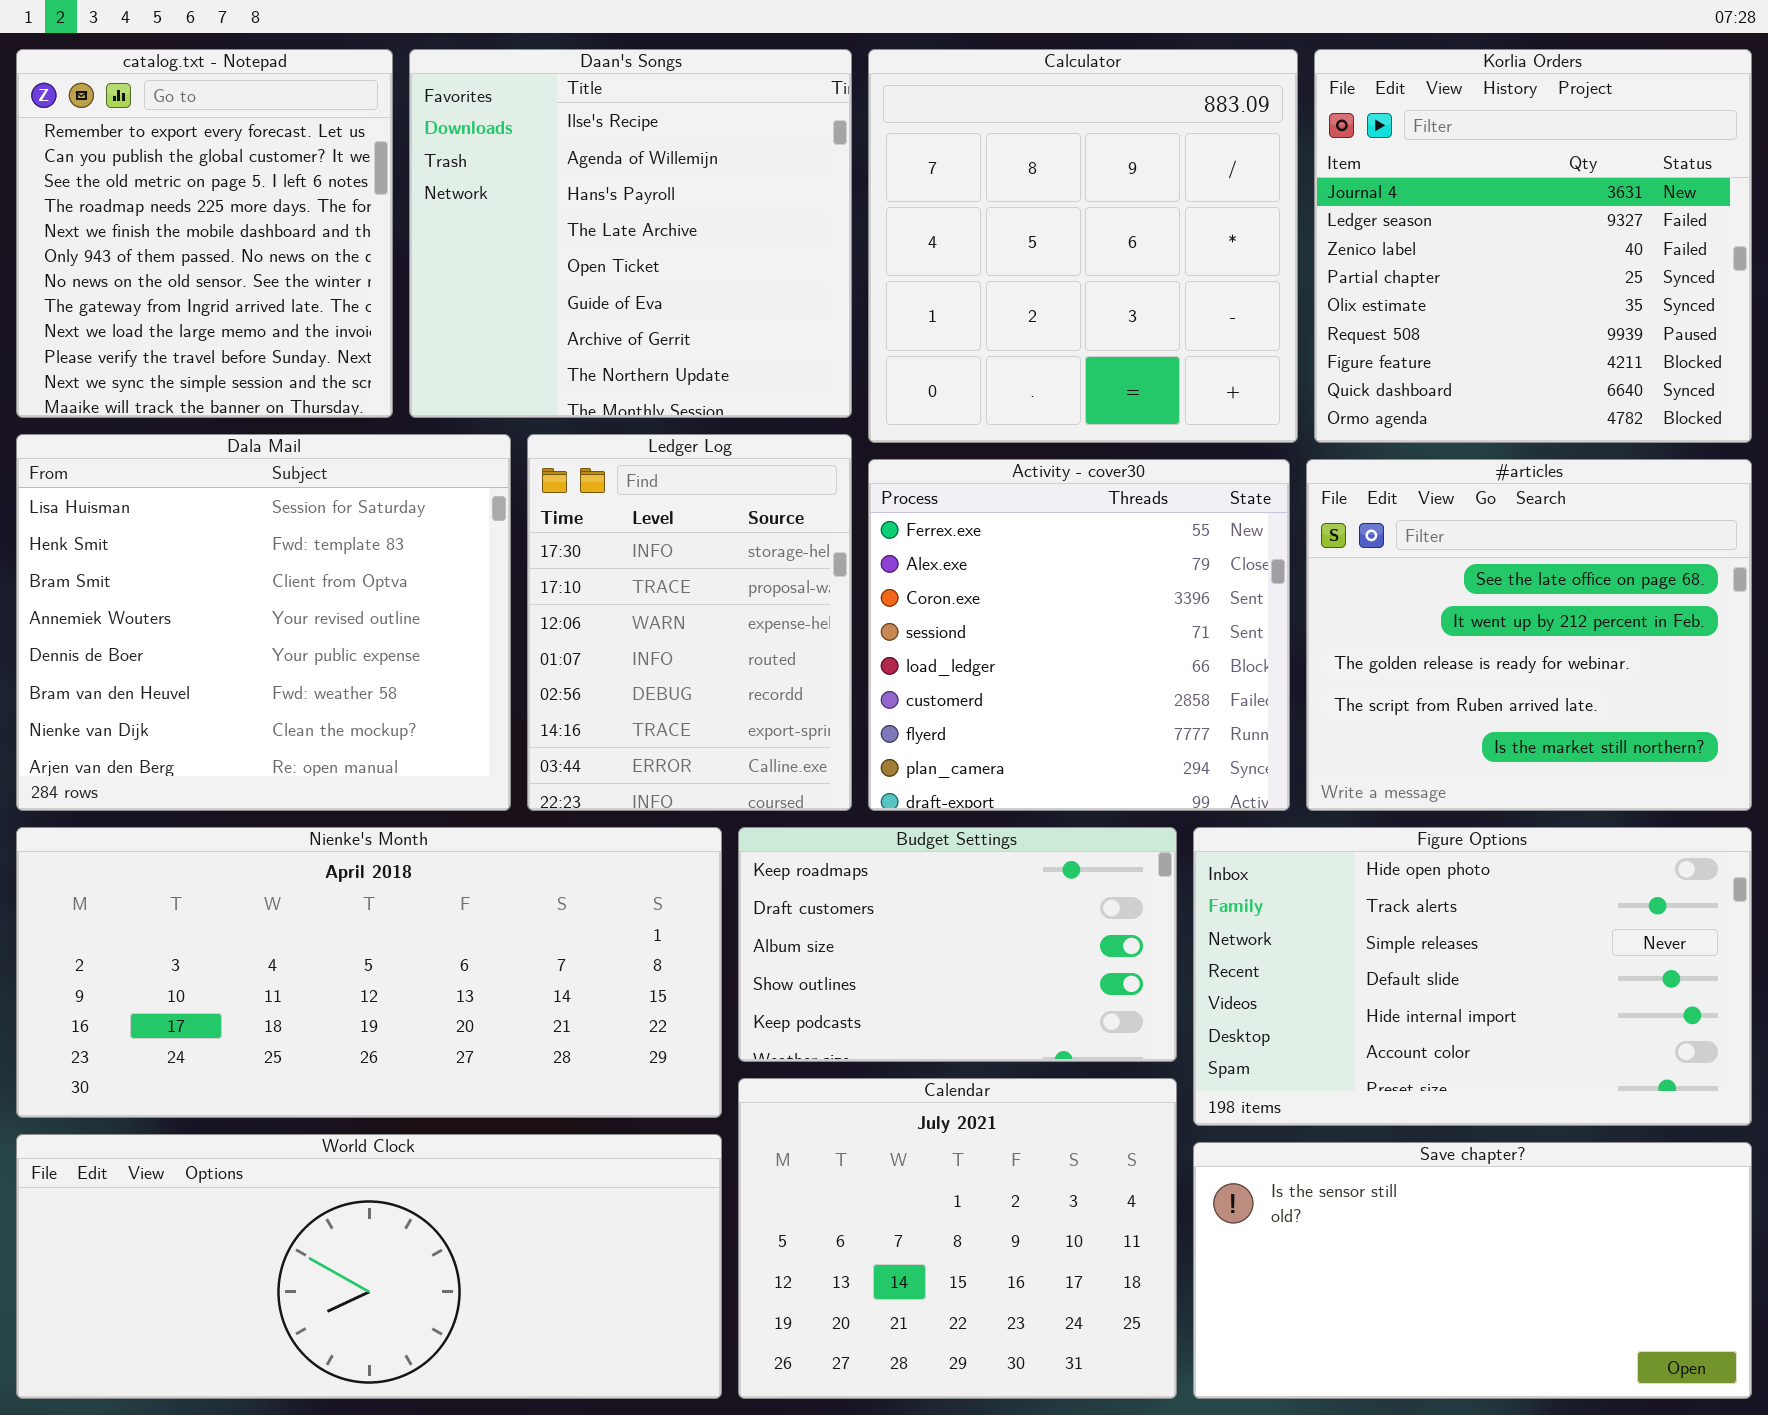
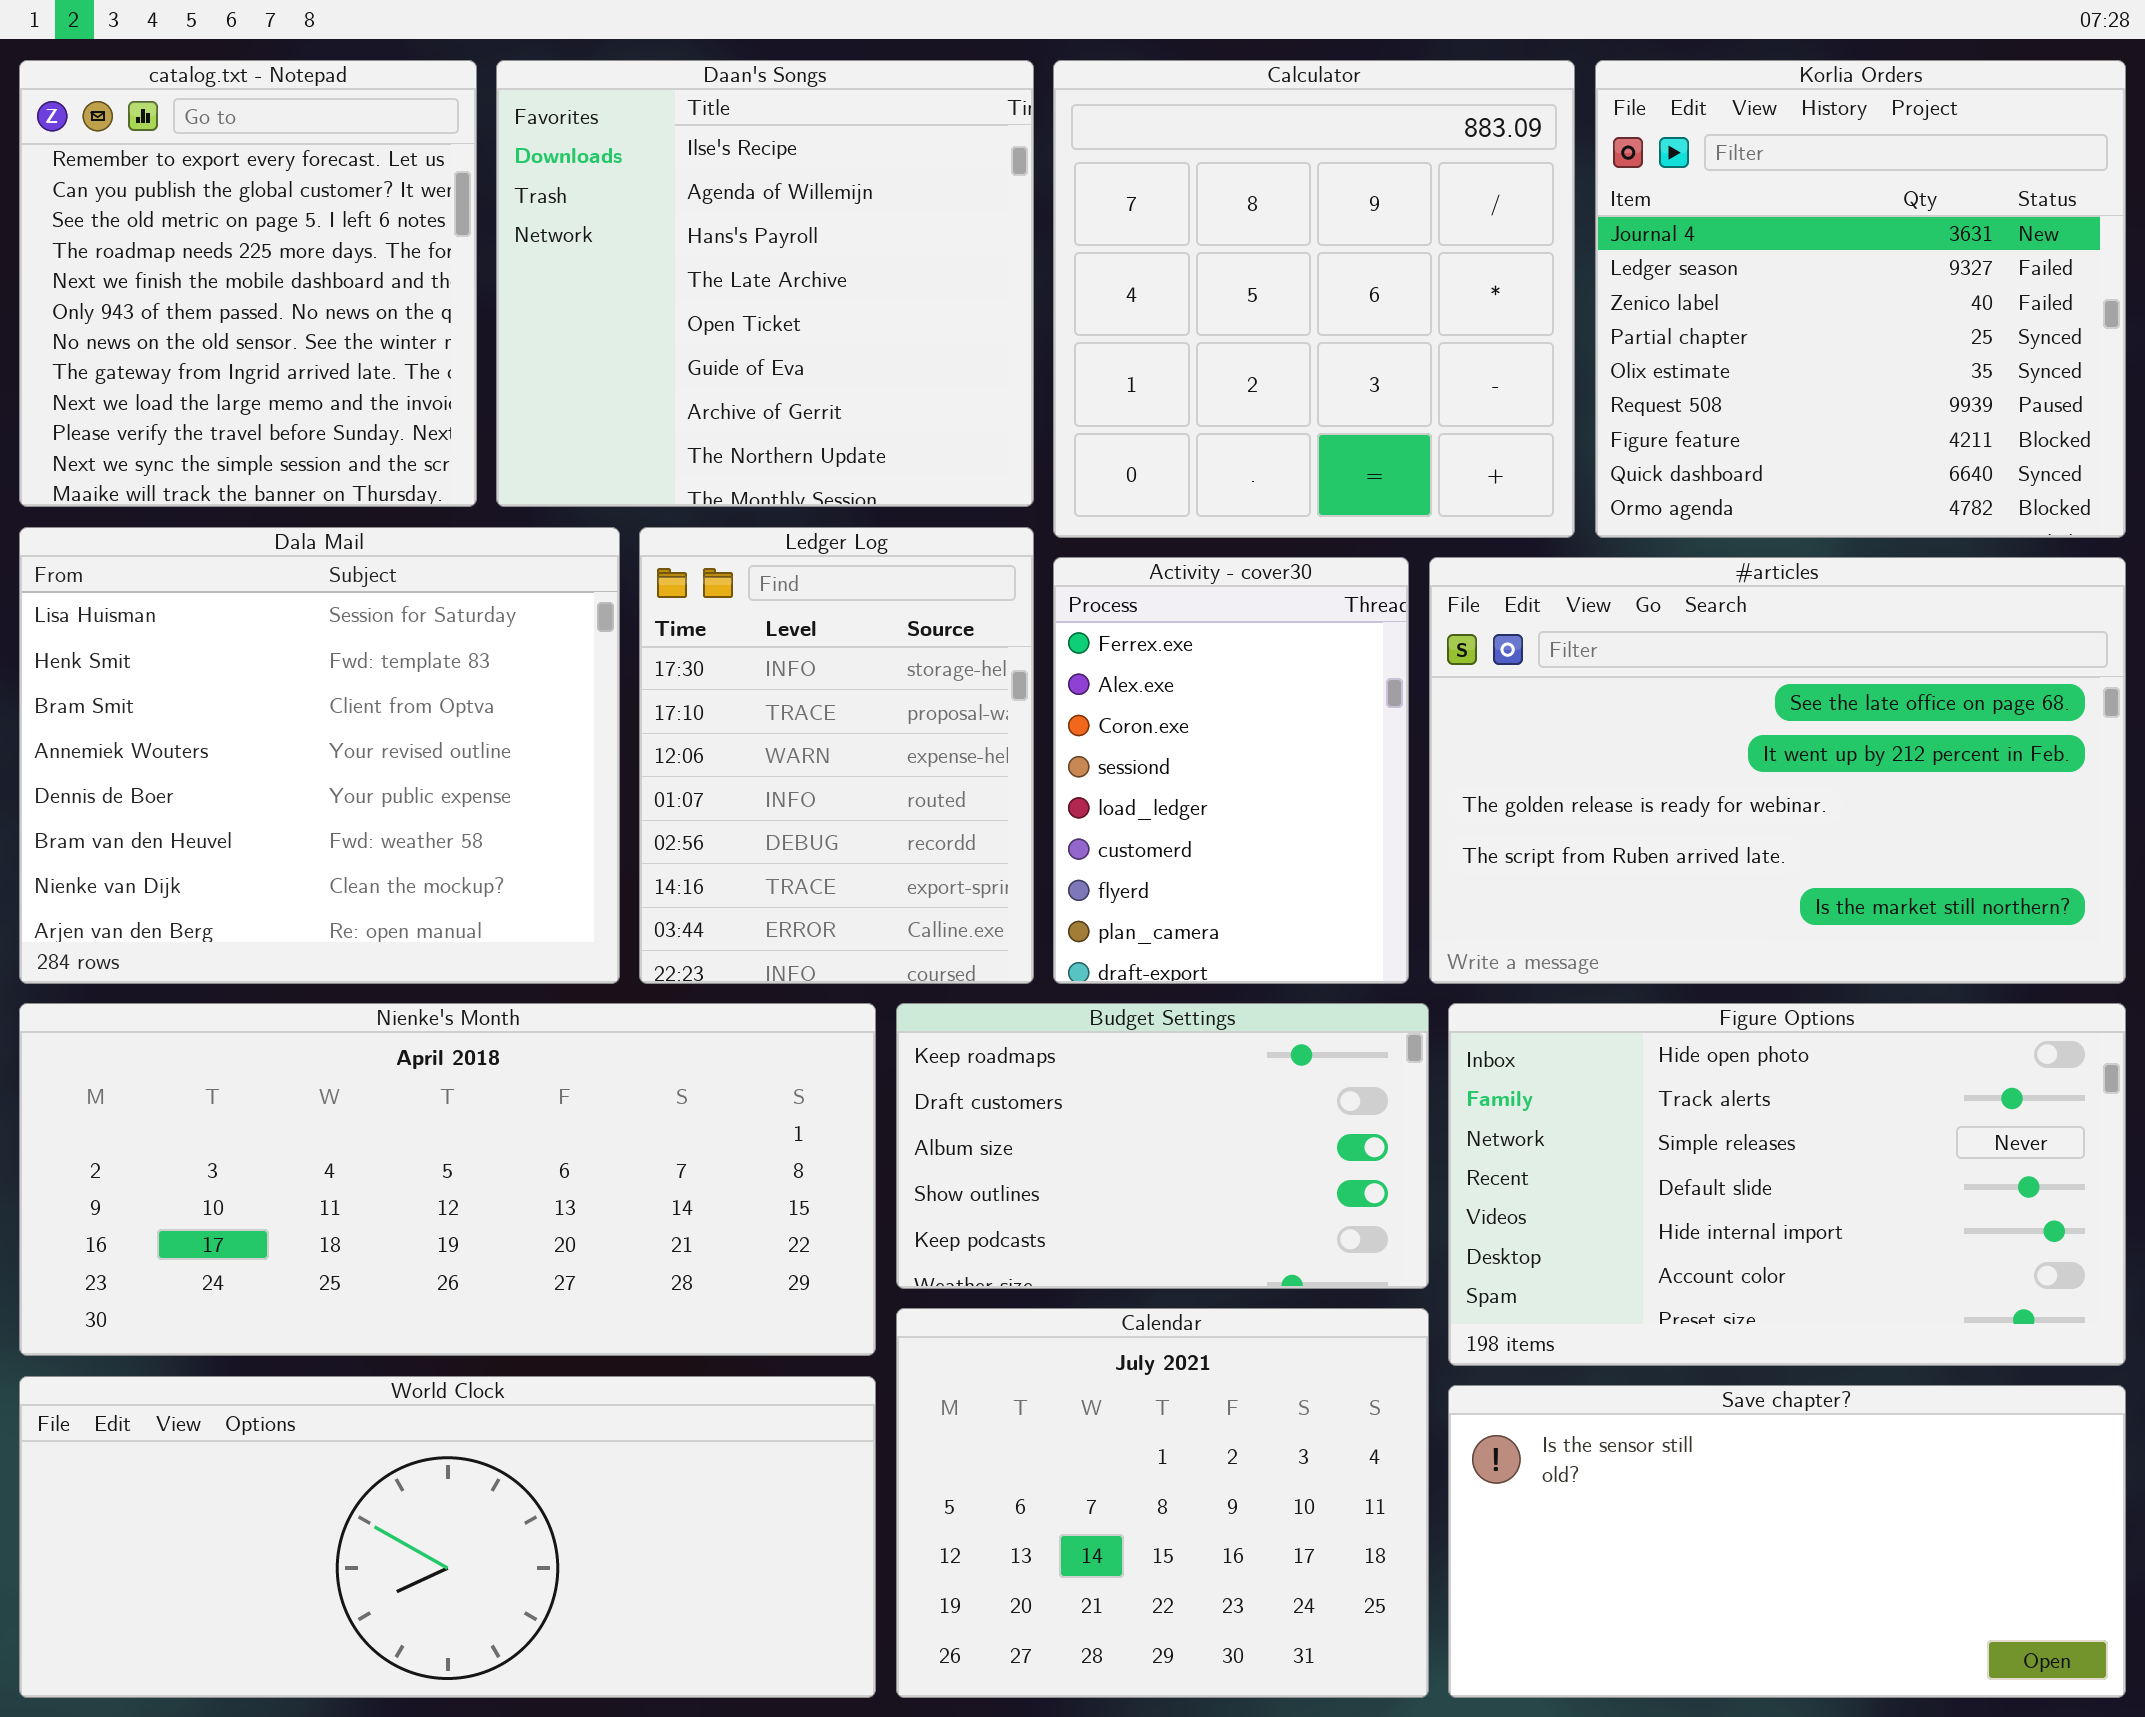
Activity - cover30: [868,459,1290,811] -> [1053,557,1409,984], resized
#articles: [1306,459,1752,811] -> [1429,557,2126,984], resized

